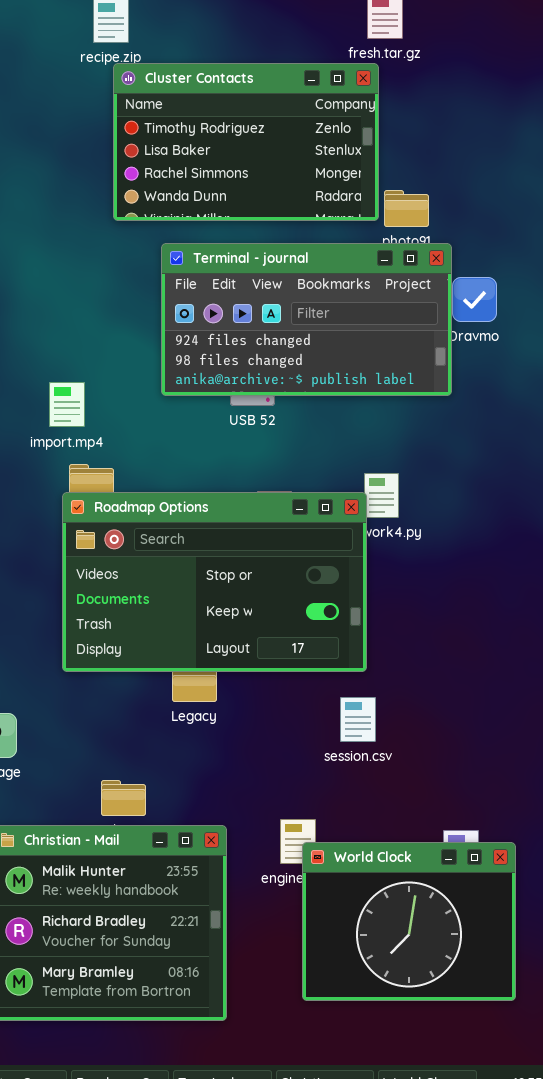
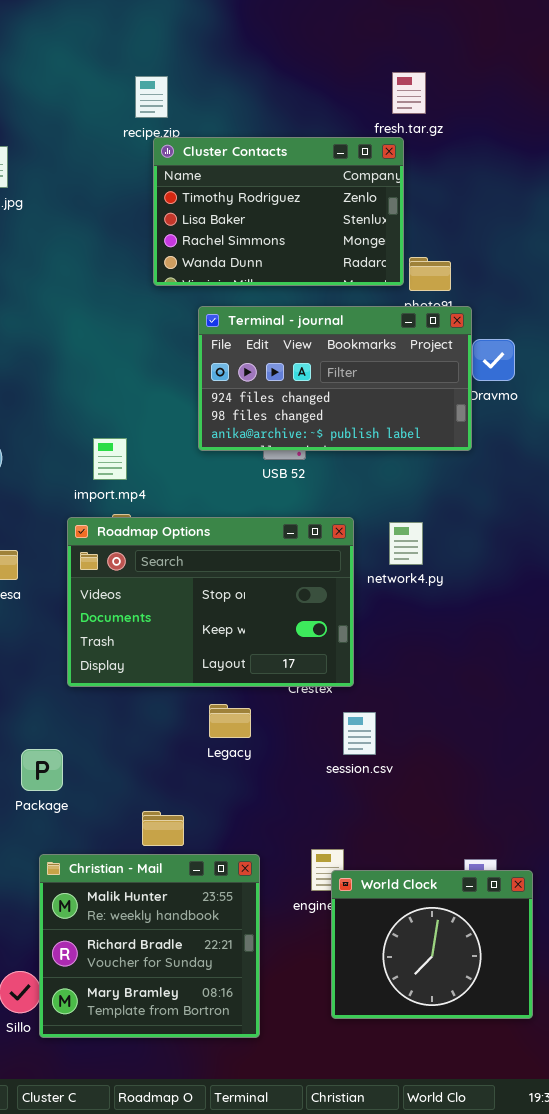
Roadmap Options: [62,492,367,672] -> [67,517,354,687], moved
session.csv: [340,697,376,742] -> [343,712,376,755], moved

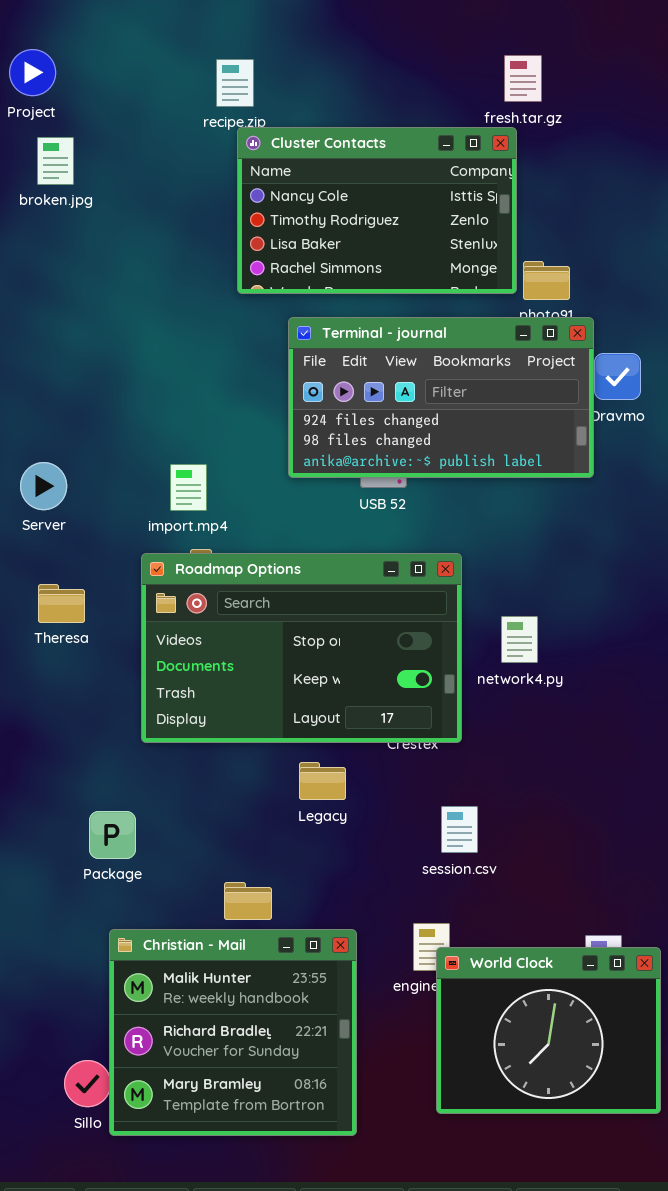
Cluster Contacts: [153,137,404,286] -> [237,127,517,294], scrolled up 1 row
network4.py: [389,522,423,565] -> [501,616,538,663], moved
session.csv: [343,712,376,755] -> [441,806,478,853], moved

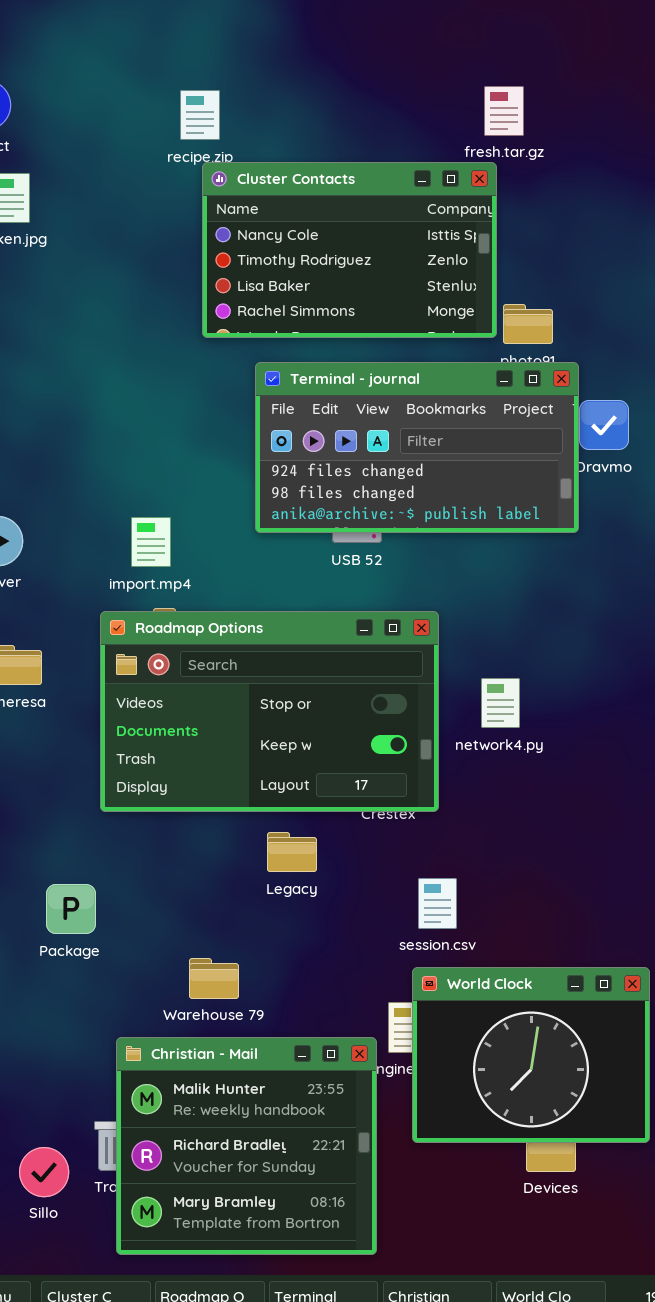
Christian - Mail: [109,929,357,1136] -> [116,1037,377,1255], moved
World Clock: [436,947,661,1114] -> [412,967,650,1143], moved

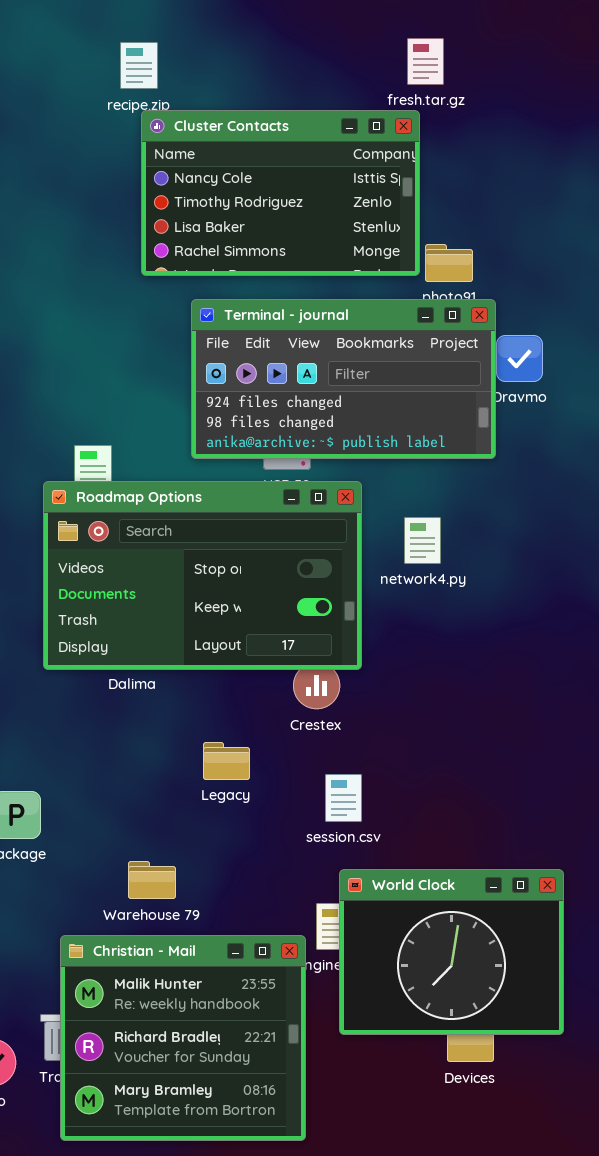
Roadmap Options: [100,611,439,812] -> [43,481,362,670], moved
network4.py: [481,678,520,728] -> [404,517,441,564], moved
session.csv: [418,878,457,929] -> [325,774,362,822], moved

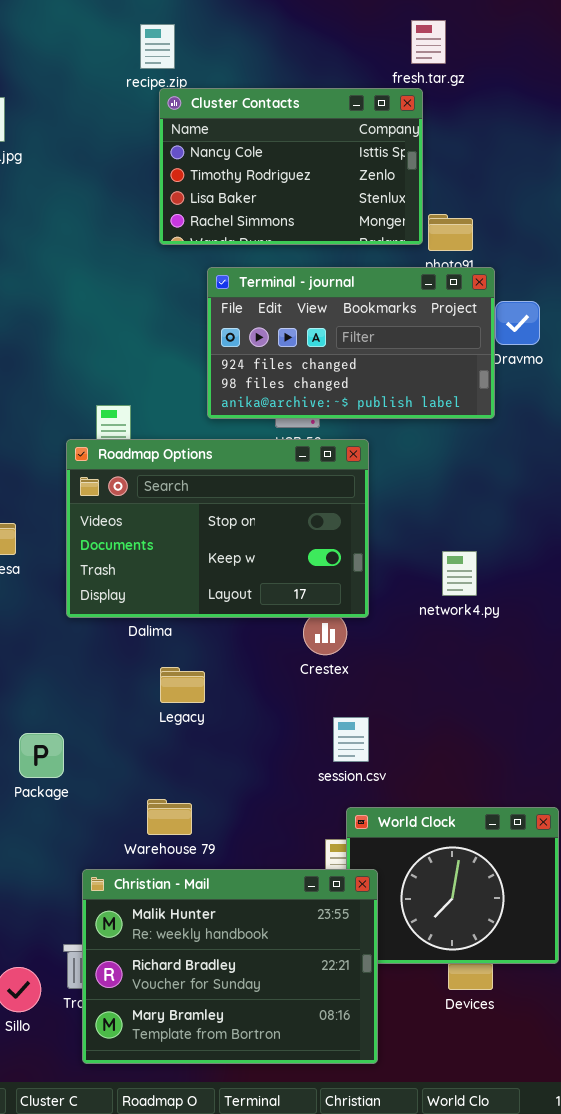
network4.py: [404,517,441,564] -> [442,551,477,596], moved
Legacy: [203,742,250,780] -> [160,667,205,703], moved
Christian - Mail: [60,935,306,1141] -> [82,869,378,1064], resized

